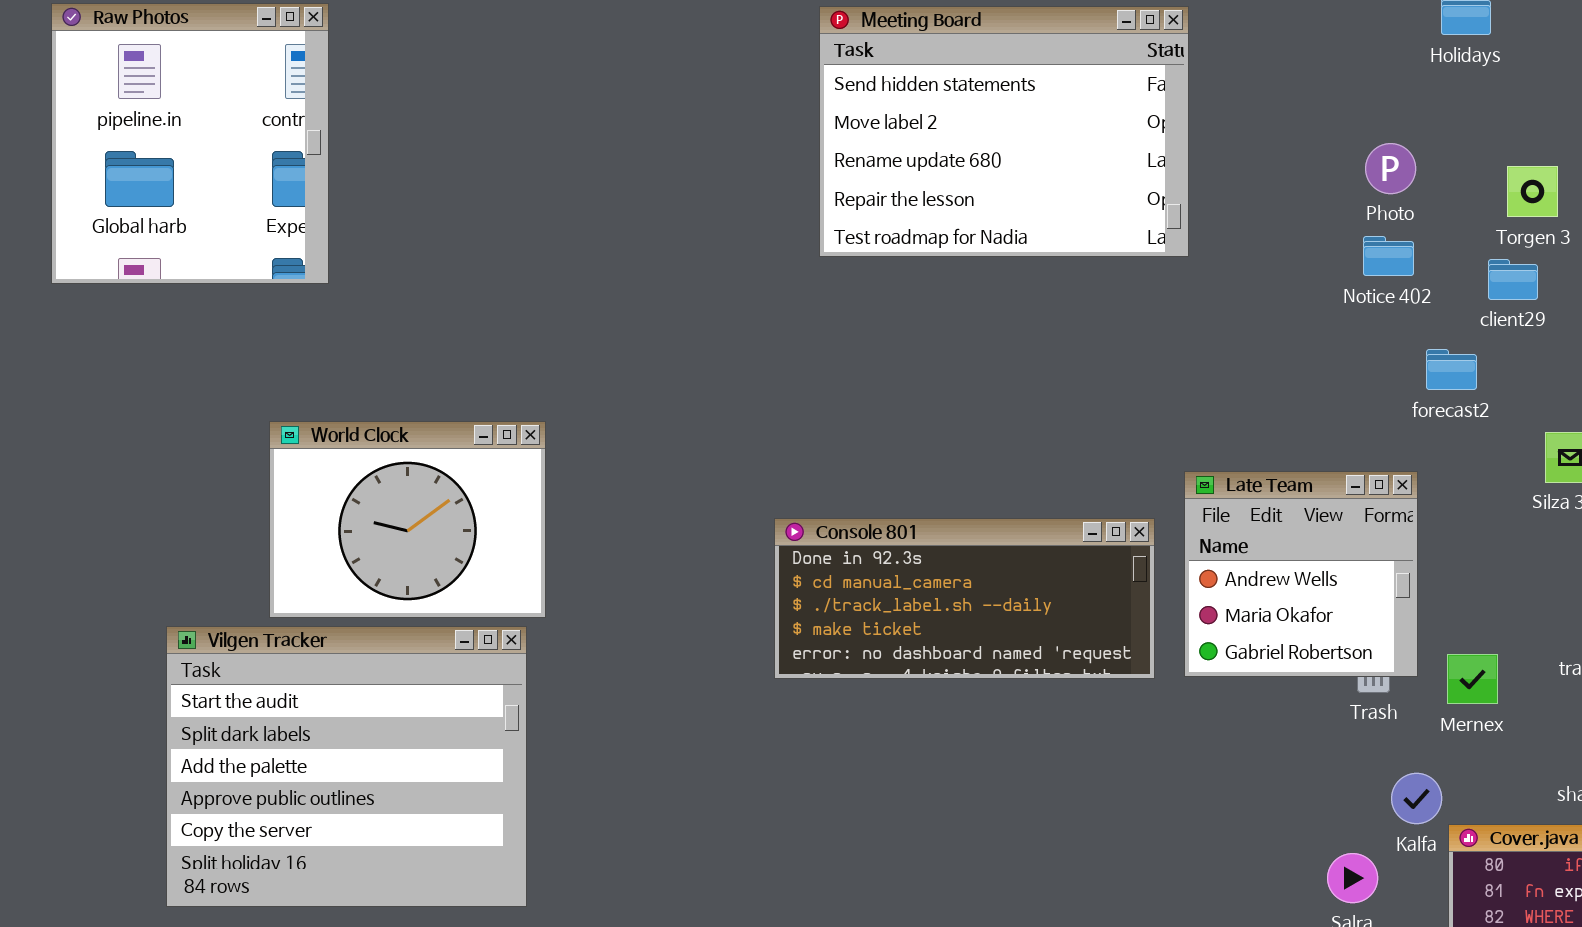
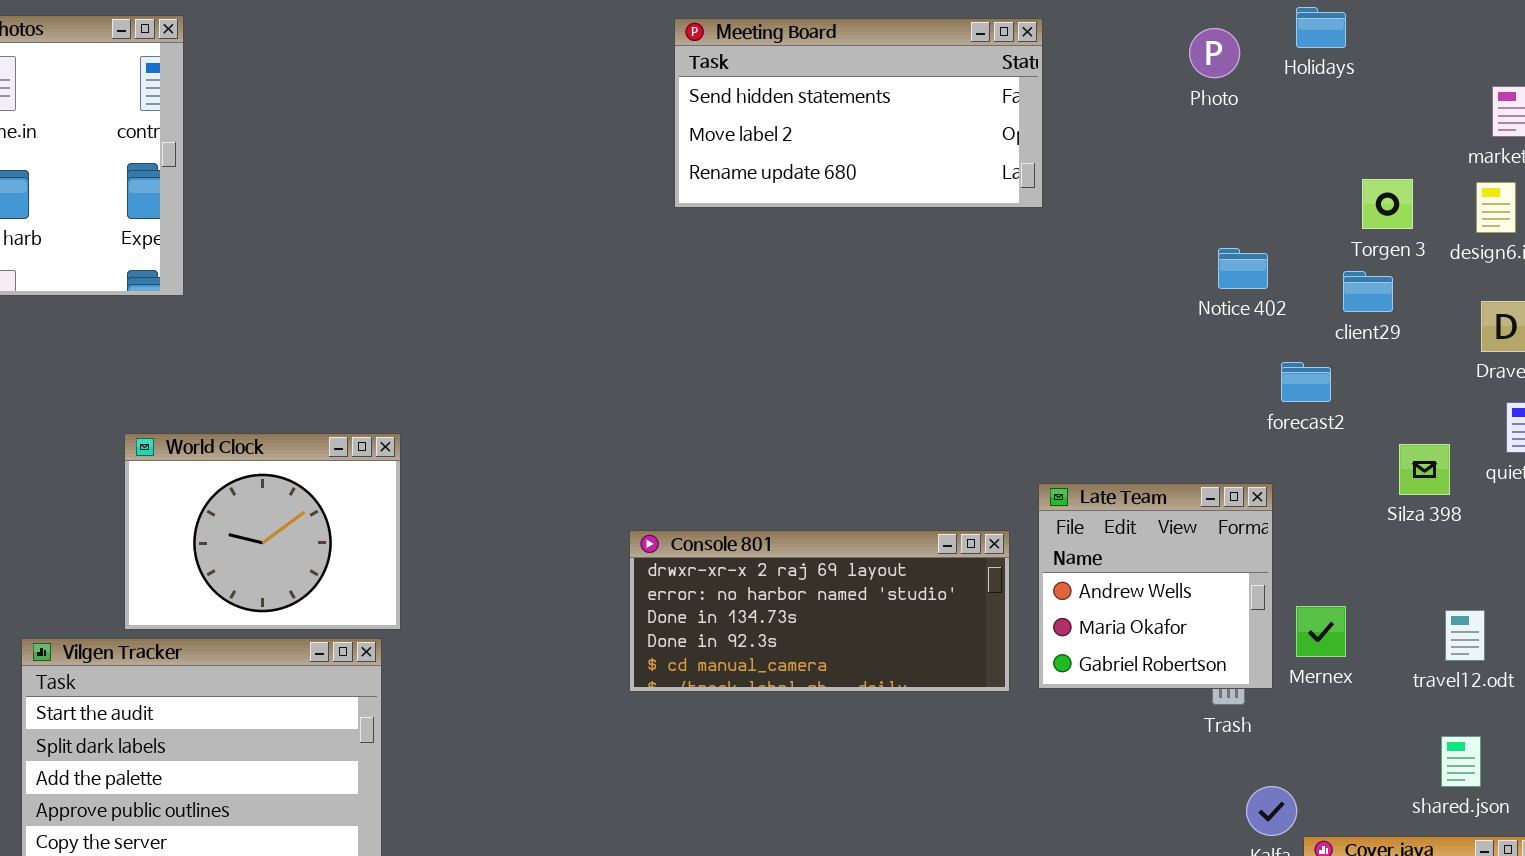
Meeting Board: [819,6,1189,257] -> [674,18,1043,208], resized
Photo: [1365,143,1416,194] -> [1189,28,1240,78], moved
Console 801: [774,518,1155,679] -> [629,530,1010,692], scrolled up 3 rows
Mernex: [1447,654,1498,704] -> [1296,606,1346,657], moved

